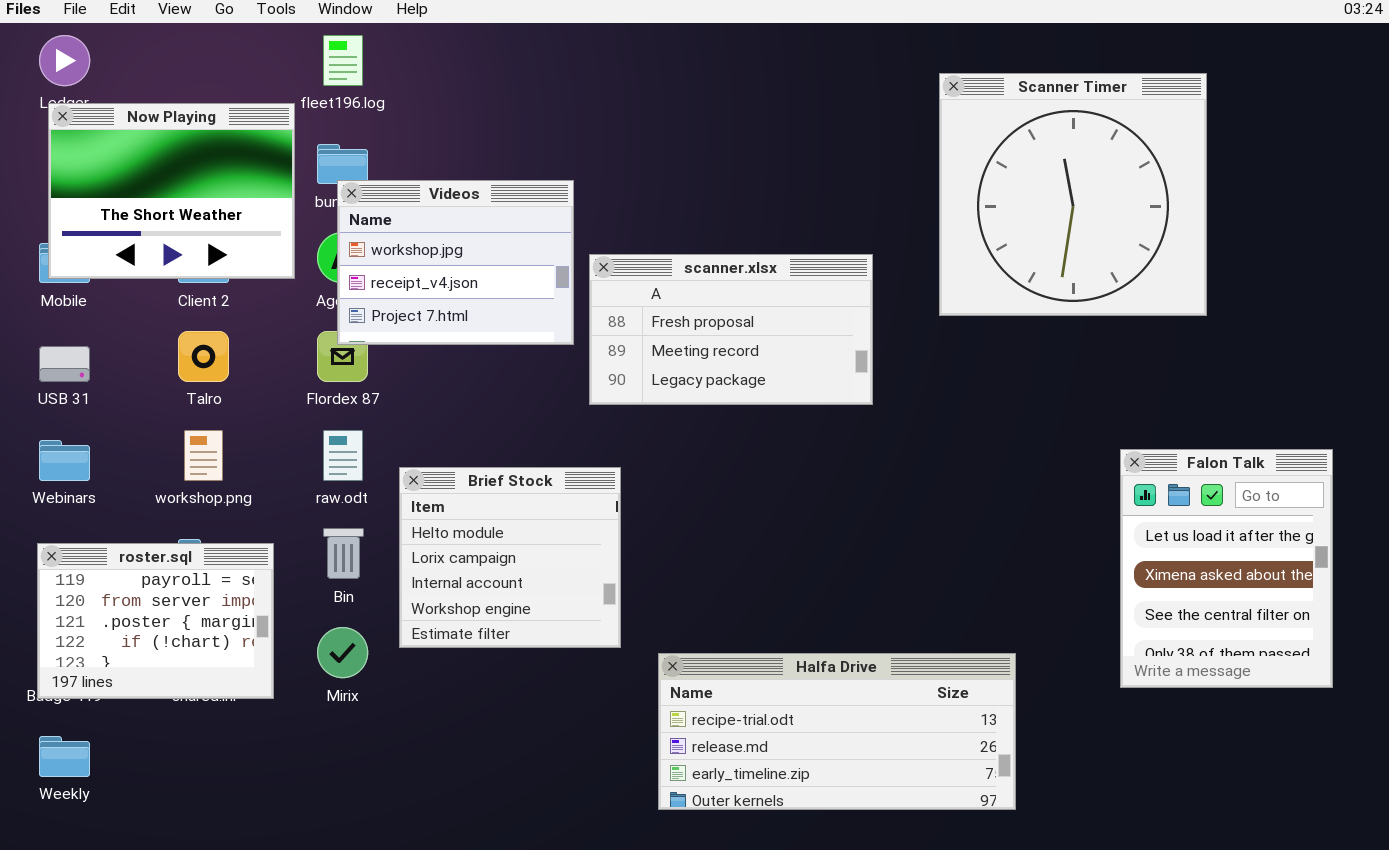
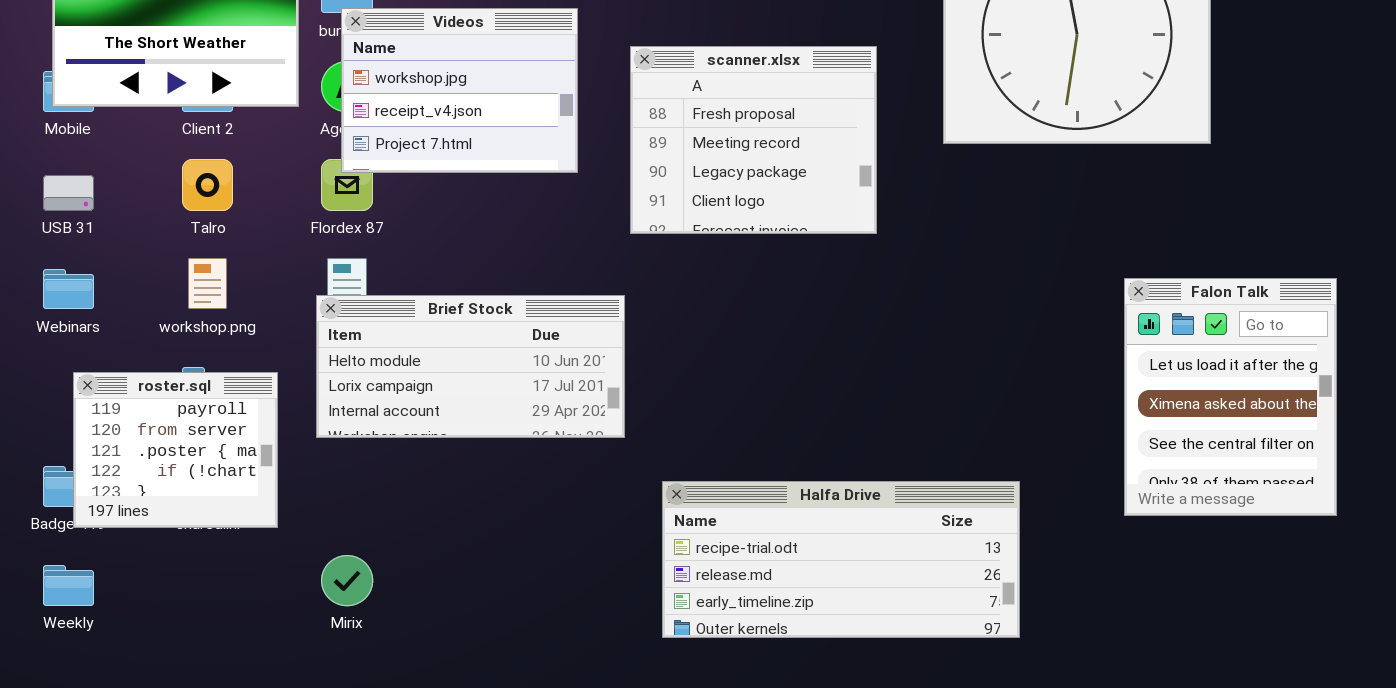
scanner.xlsx: [589,254,873,405] -> [630,46,877,234], resized
Brief Stock: [399,467,621,648] -> [316,295,625,438], resized
roster.sql: [37,543,274,699] -> [73,372,278,528], resized
Mirix: [317,627,368,678] -> [321,555,373,606], moved

